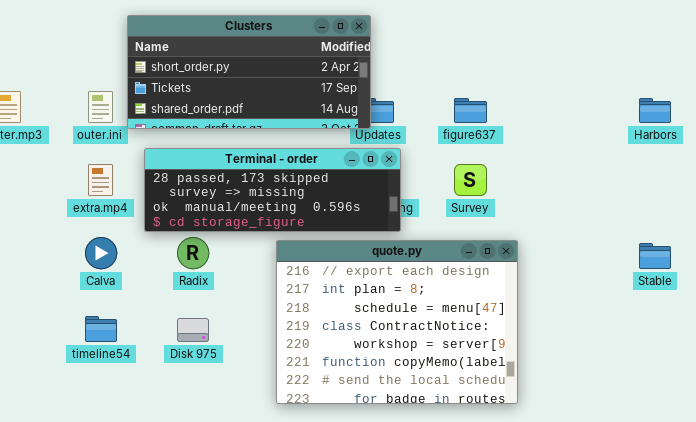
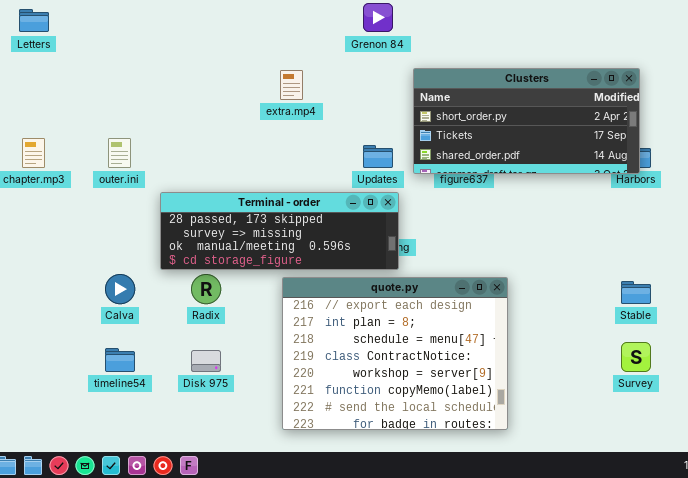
Clusters: [127,15,371,129] -> [413,68,640,174], moved
extra.mp4: [88,164,113,196] -> [280,70,303,100], moved
Survey: [454,164,487,196] -> [621,342,651,372], moved

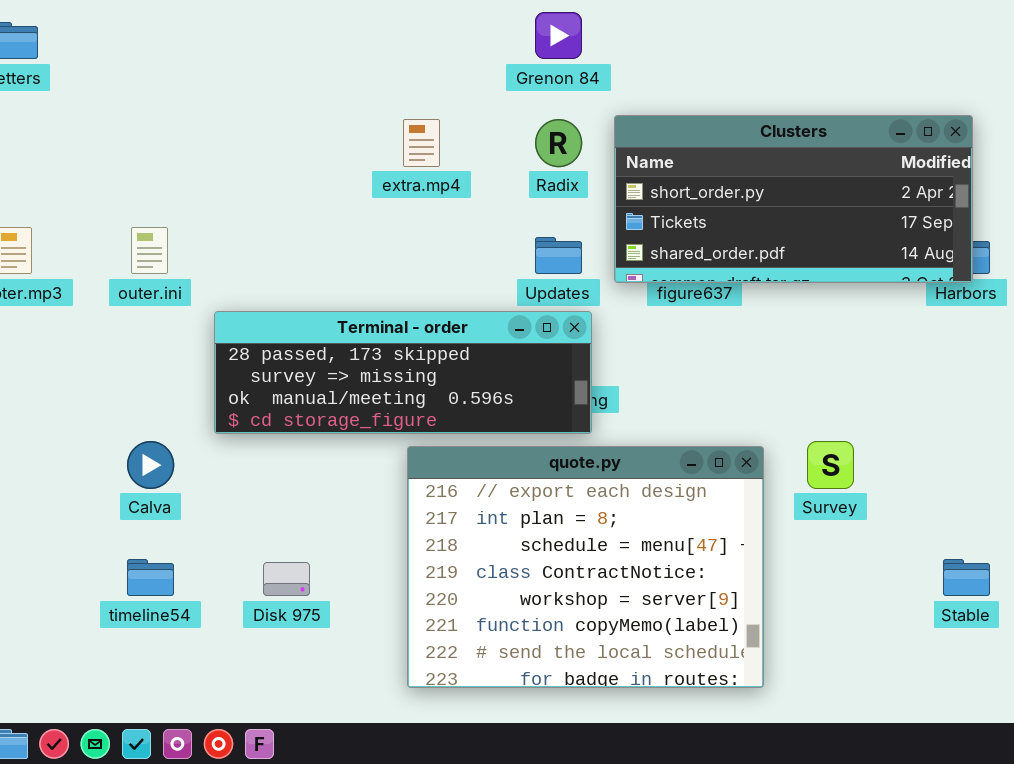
Radix: [191,274,221,304] -> [535,119,582,167], moved
Stable: [621,281,651,304] -> [943,559,990,596], moved
Survey: [621,342,651,372] -> [807,441,854,489], moved

